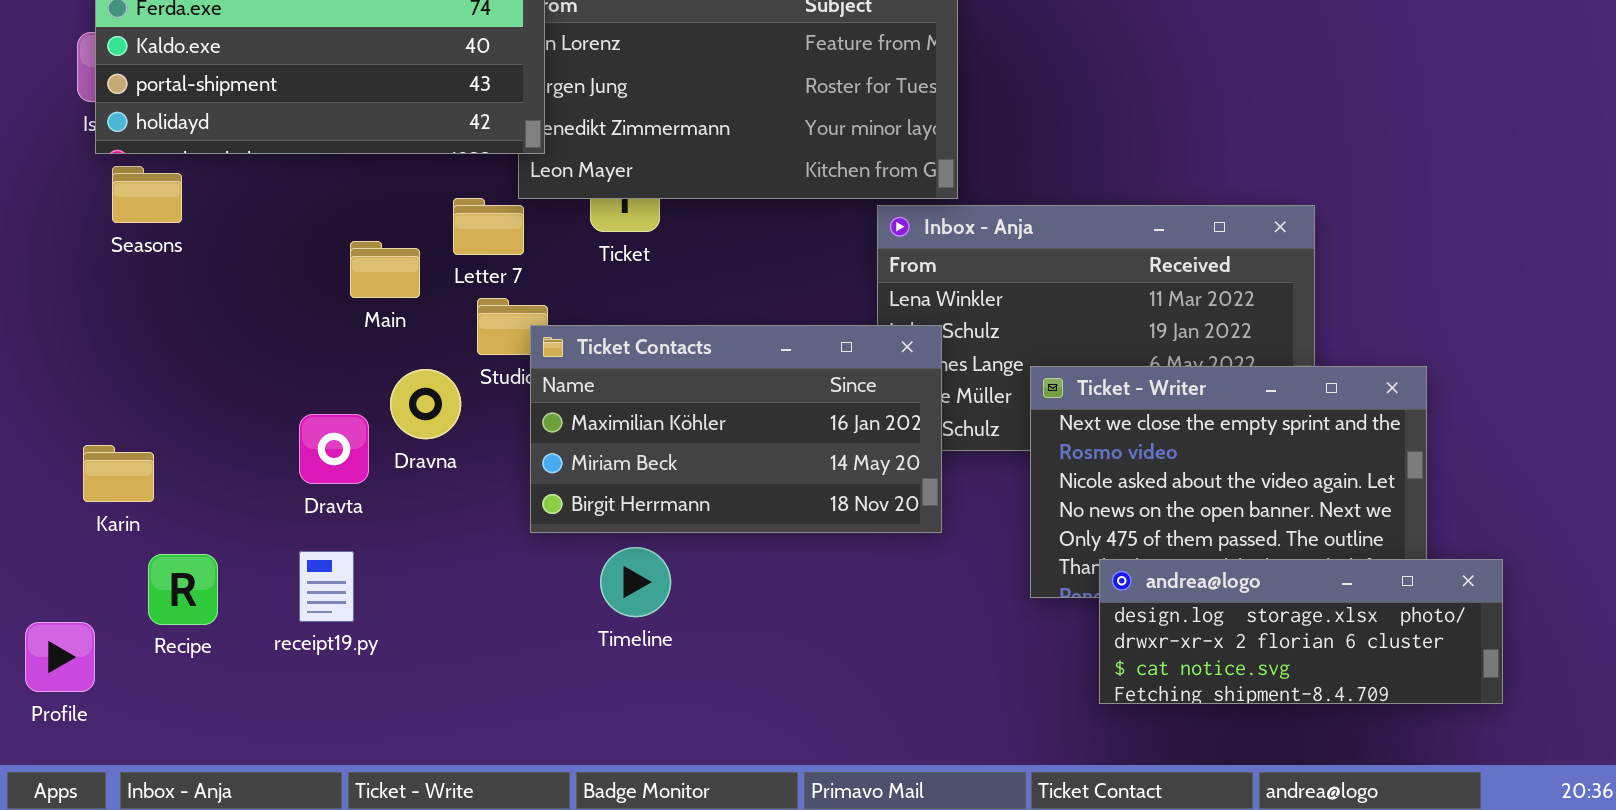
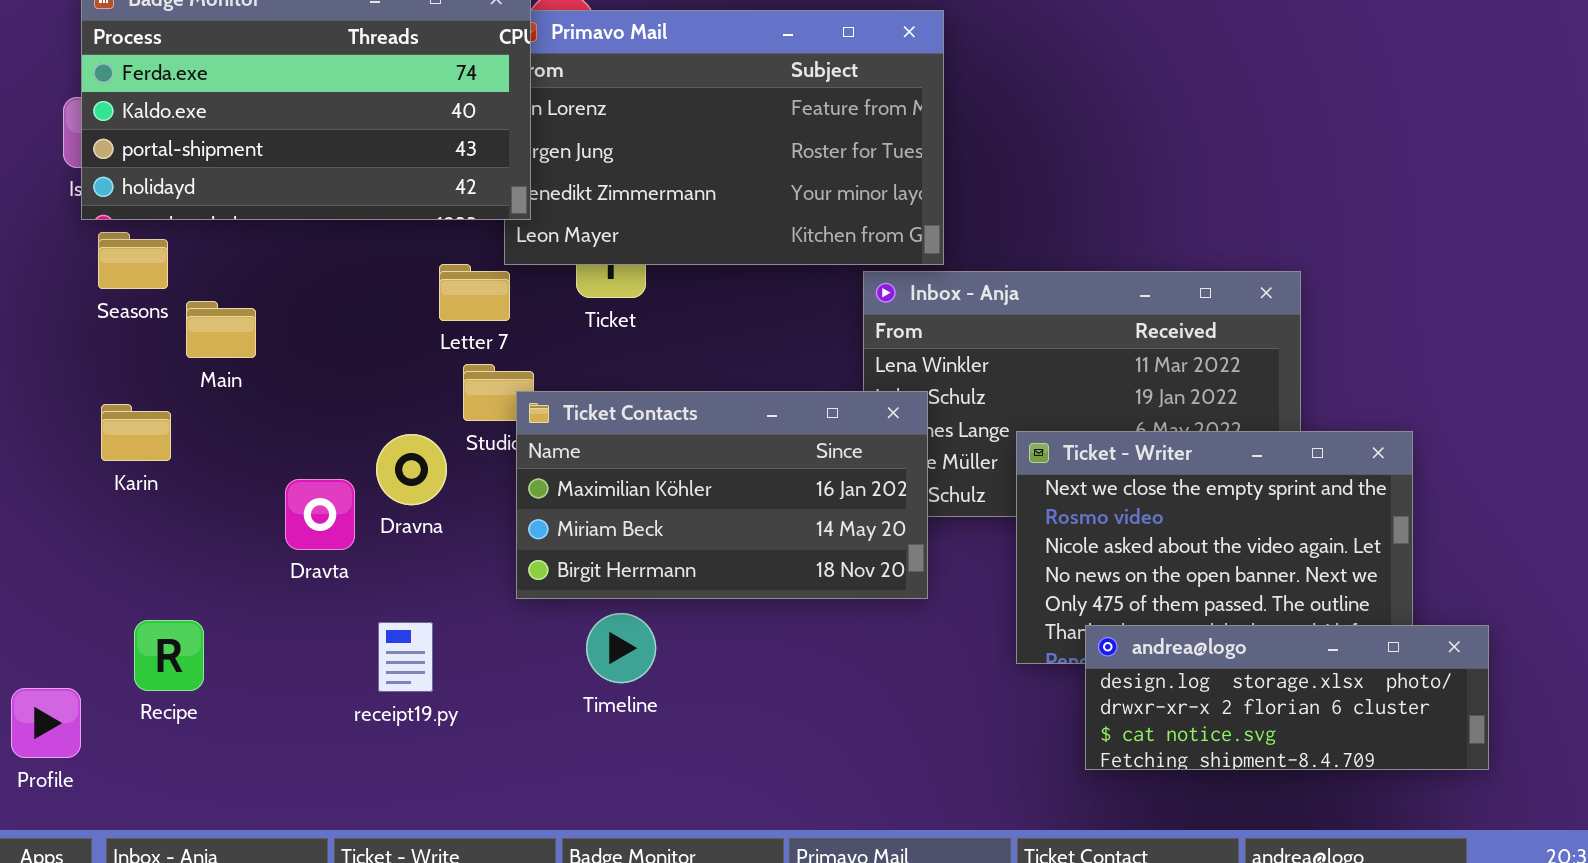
Main: [350,241,420,298] -> [186,301,256,358], moved
Karin: [83,445,154,502] -> [101,404,171,461], moved
receipt19.py: [299,551,354,622] -> [378,622,433,692], moved

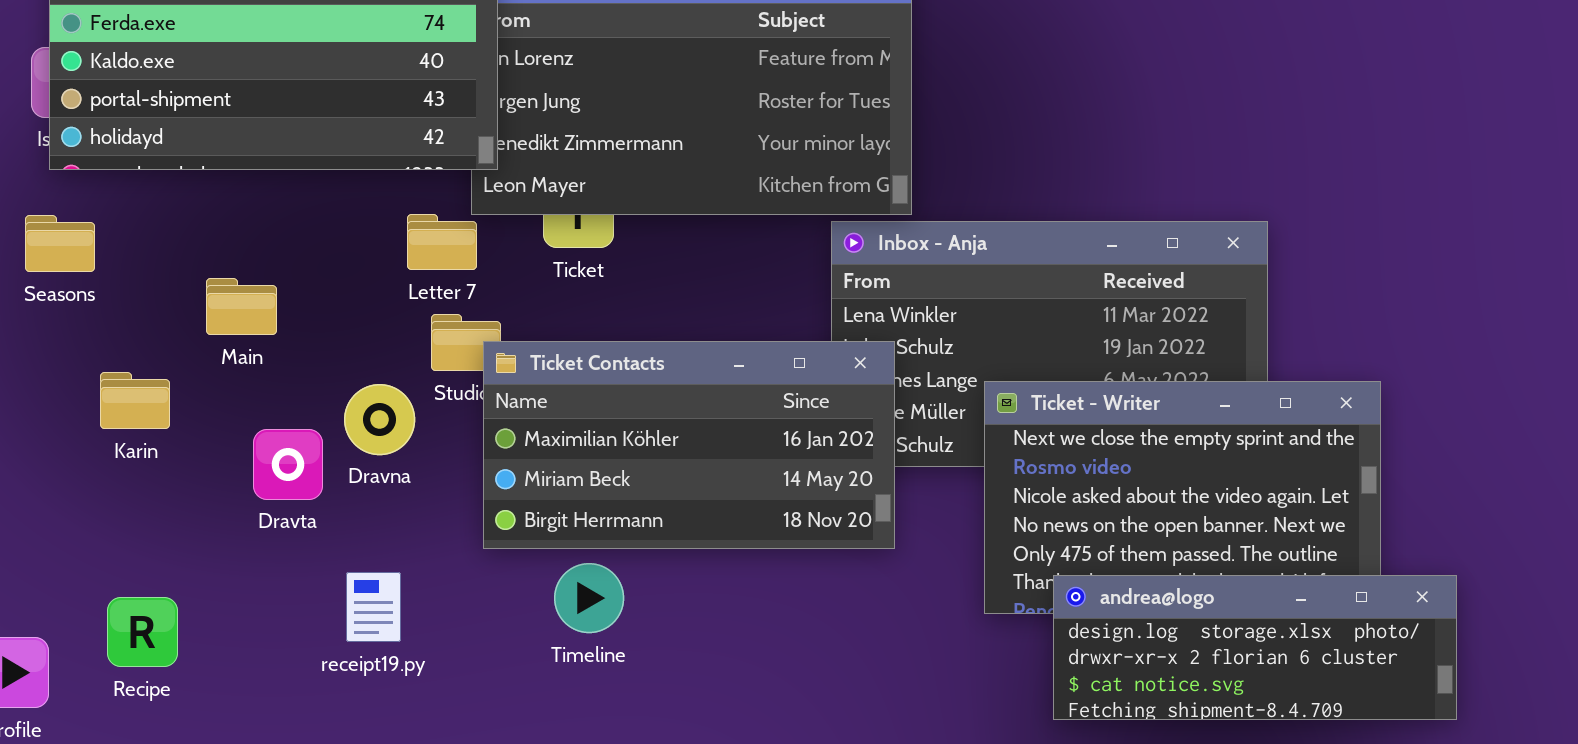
Seasons: [98,232,168,289] -> [25,215,95,272], moved
Main: [186,301,256,358] -> [206,278,277,335], moved
Karin: [101,404,171,461] -> [100,372,170,429], moved
Recipe: [134,620,204,691] -> [107,597,178,667], moved

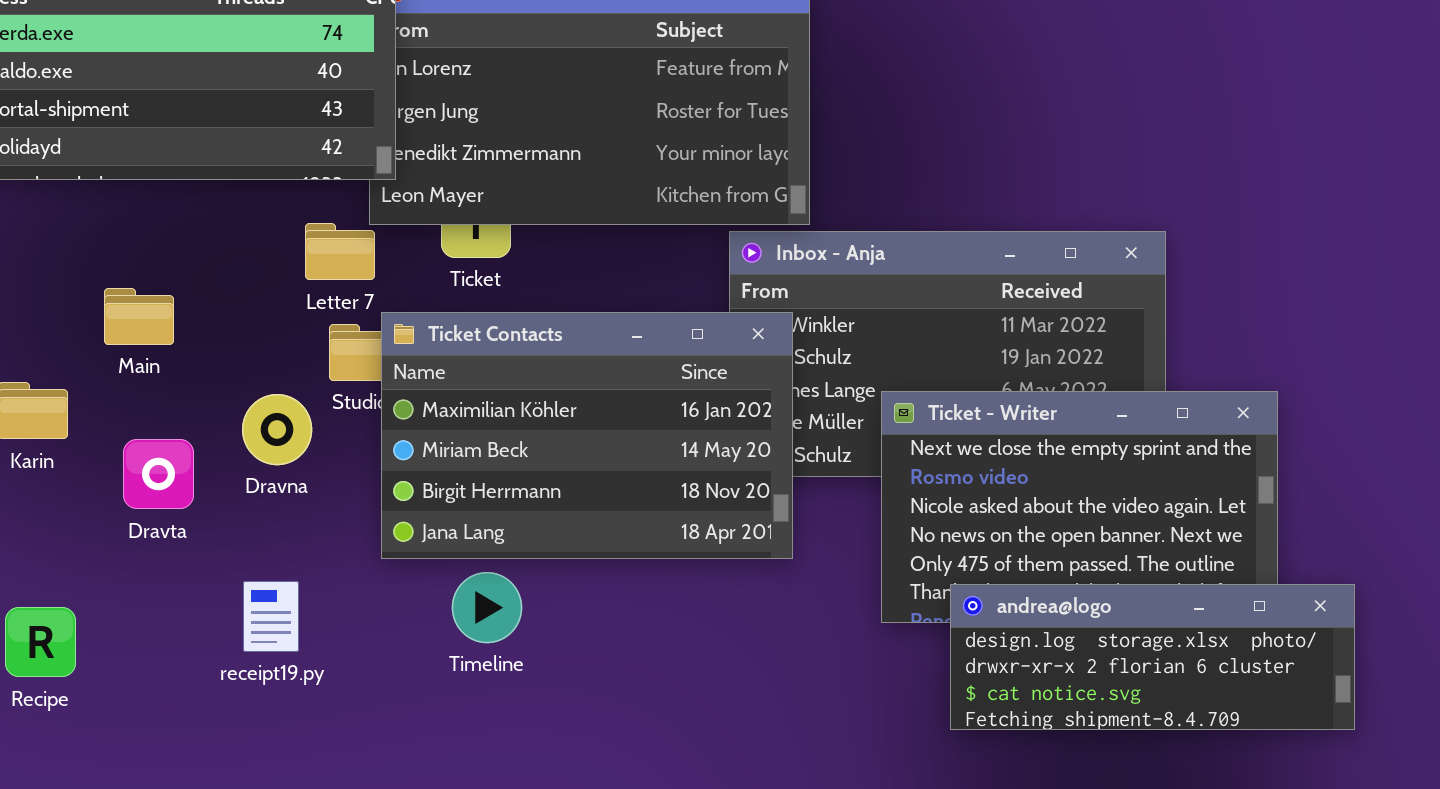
Ticket Contacts: [483,341,895,549] -> [381,312,793,559], resized
Dravta: [253,429,323,500] -> [123,439,194,509], moved

